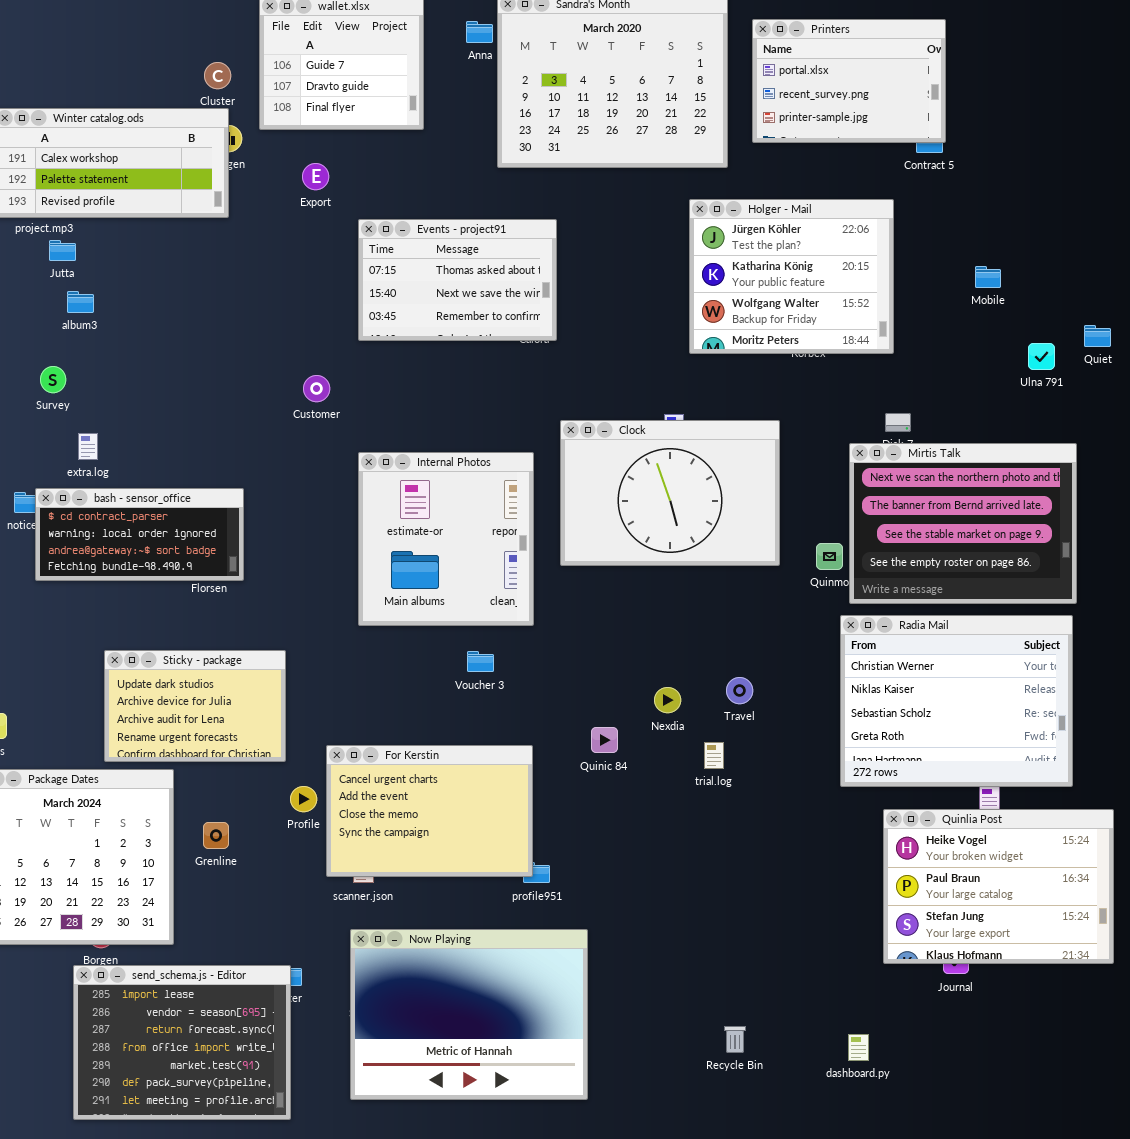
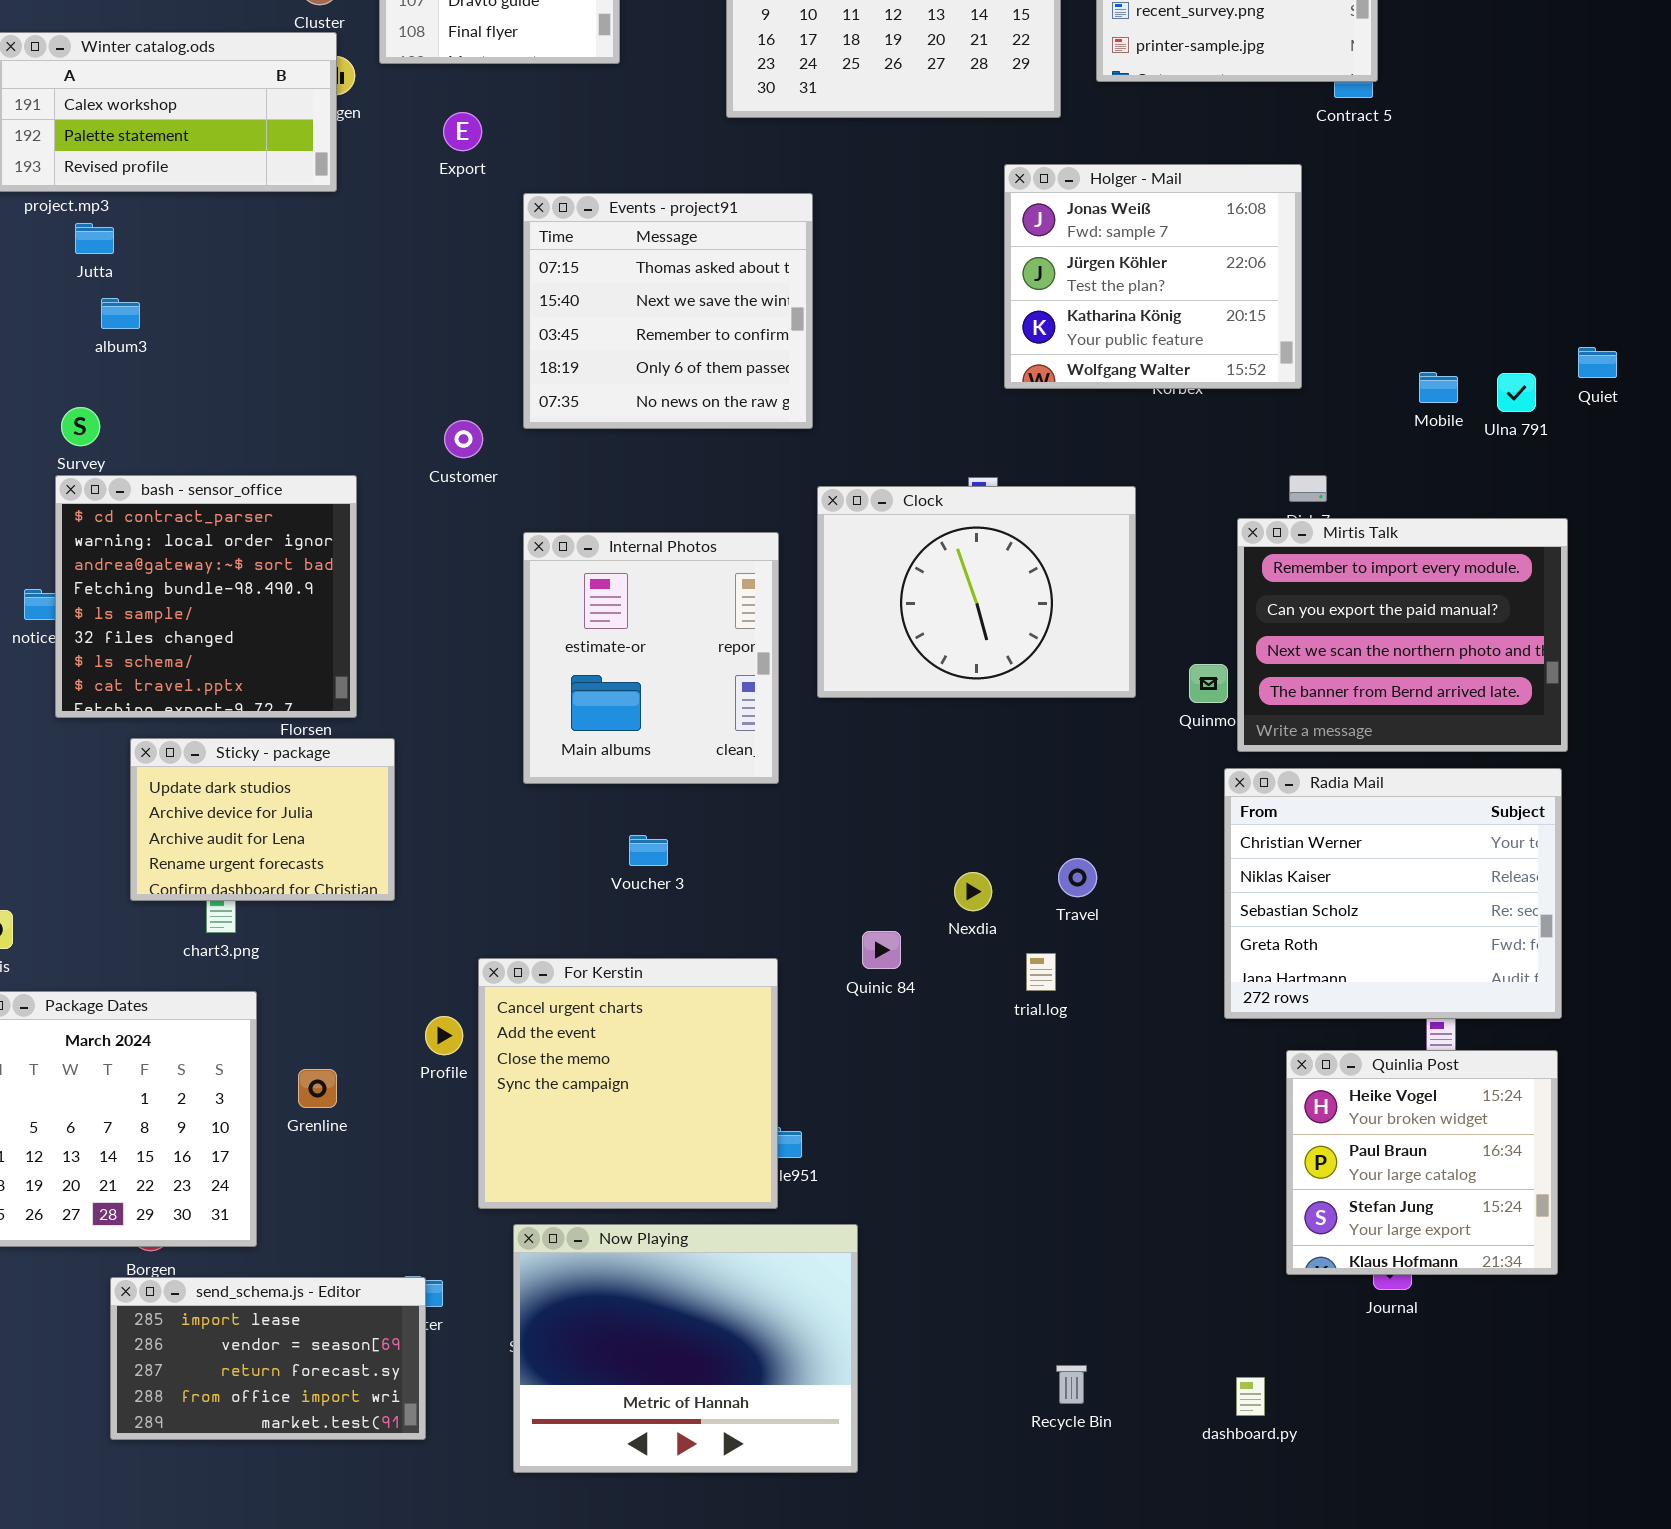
Holger - Mail: [689,199,894,354] -> [1004,164,1302,389], scrolled up 1 row
Events - project91: [358,219,557,341] -> [523,193,813,429], resized
Mobile: [975,266,1001,288] -> [1419,372,1458,403], moved
Mirtis Talk: [849,443,1077,604] -> [1237,518,1568,752], scrolled up 2 rows
bash - sensor_office: [35,488,244,581] -> [55,475,357,718], resized
Sticky - package: [104,650,286,762] -> [130,738,395,901], moved
Voucher 3: [467,651,494,672] -> [629,835,668,866], moved
For Kerstin: [326,745,533,877] -> [478,958,778,1209], resized
Quinlia Post: [883,809,1114,964] -> [1286,1050,1558,1275], resized
send_schema.js - Editor: [73,965,291,1120] -> [110,1277,426,1440], resized

